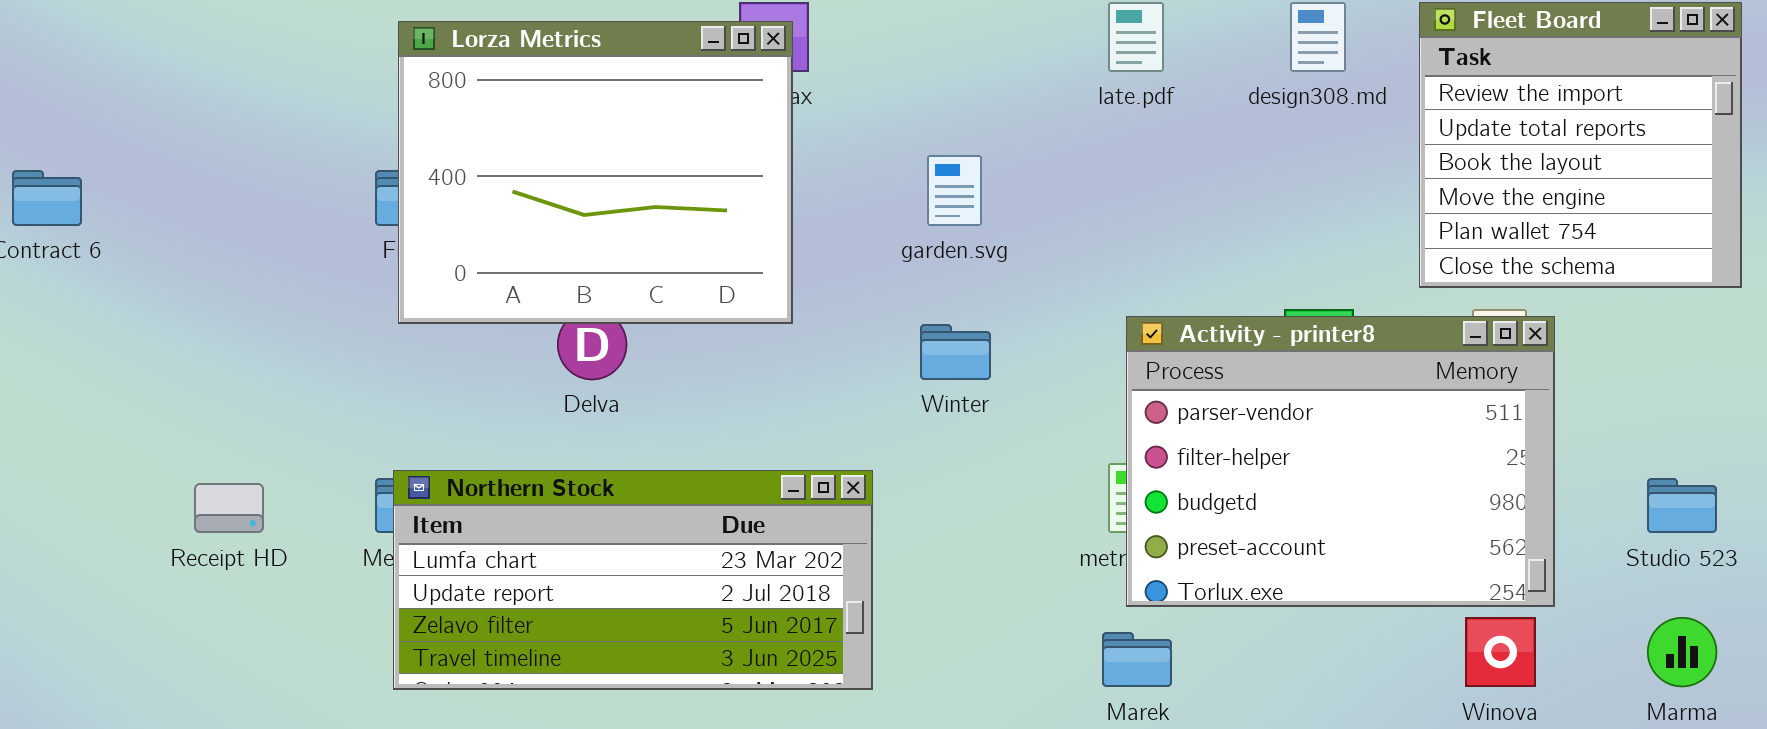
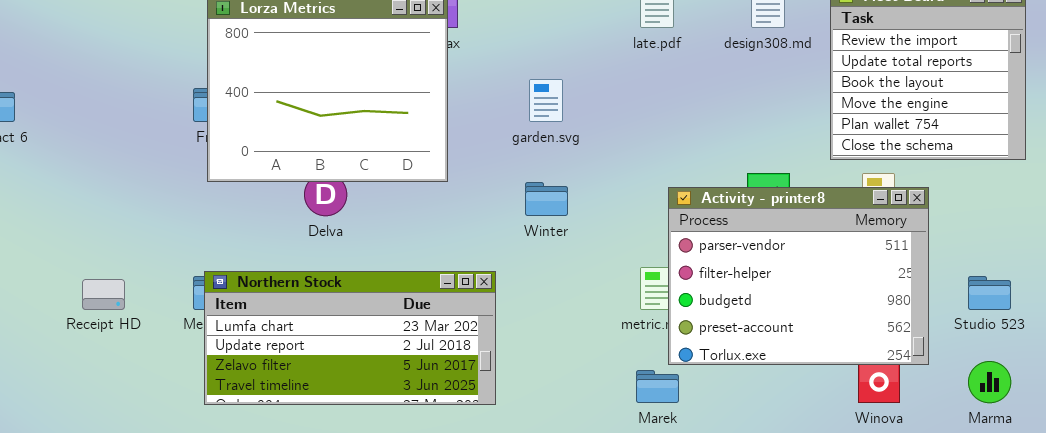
Activity - printer8: [1126,316,1555,607] -> [668,187,929,365], moved

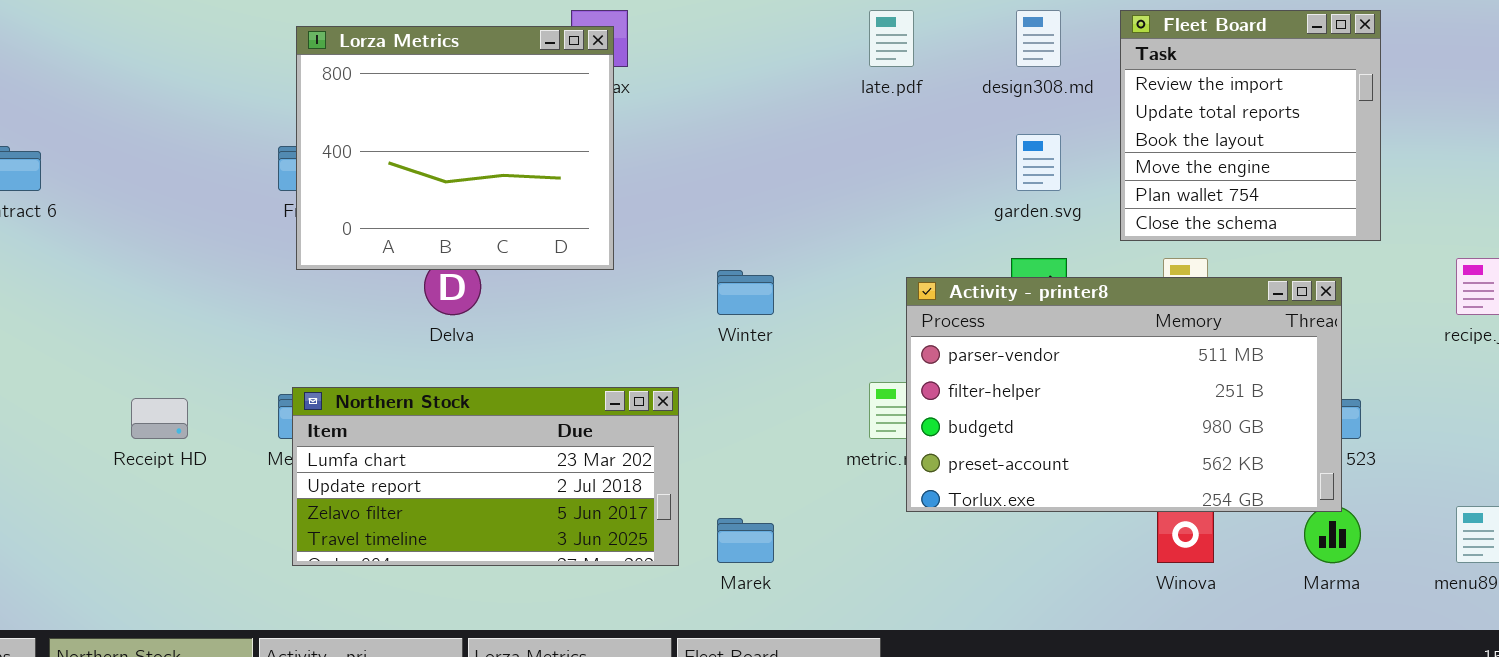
garden.svg: [529,79,563,122] -> [1016,134,1061,191], moved
Activity - printer8: [668,187,929,365] -> [906,277,1342,512], resized
Marek: [636,370,679,403] -> [717,518,774,563], moved

